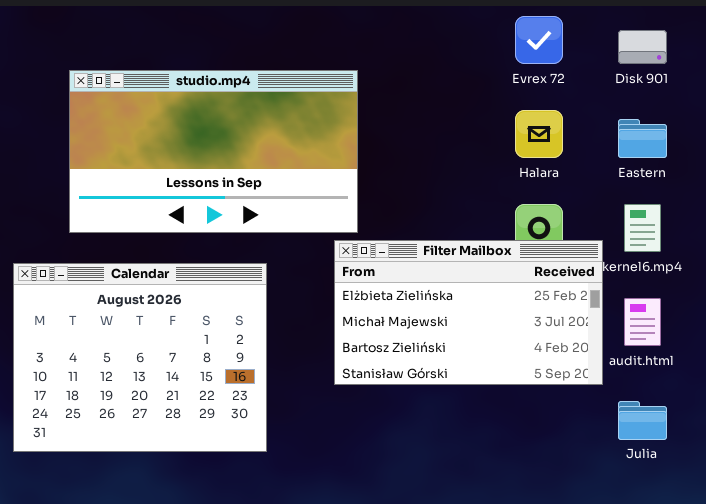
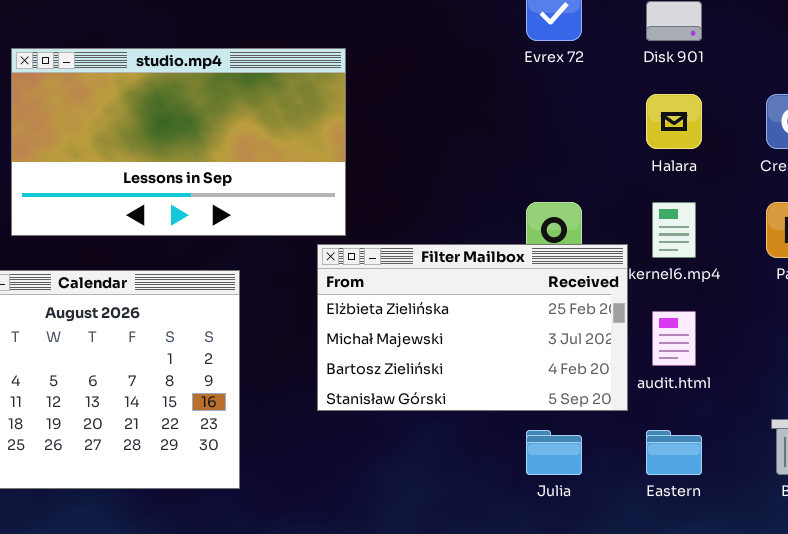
Halara: [515,110,563,158] -> [646,94,702,149], moved
Eastern: [618,119,667,158] -> [646,430,702,475], moved
Julia: [618,401,667,440] -> [526,430,582,475], moved

